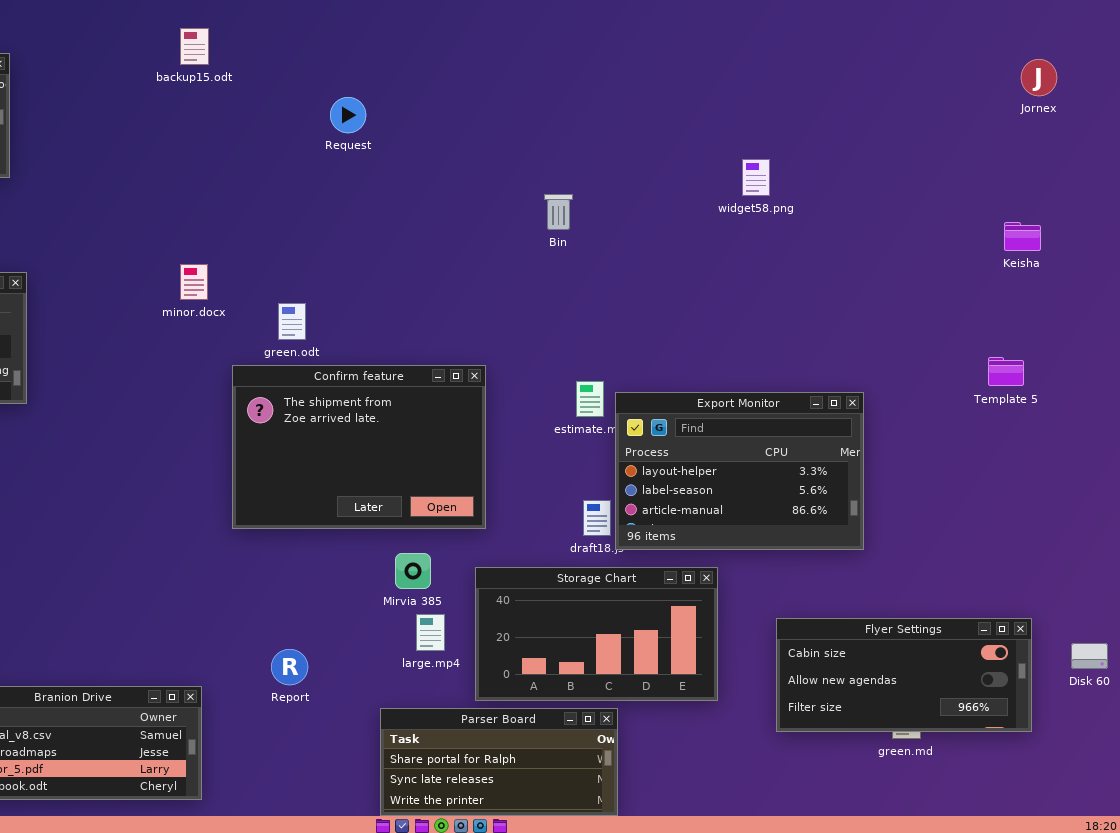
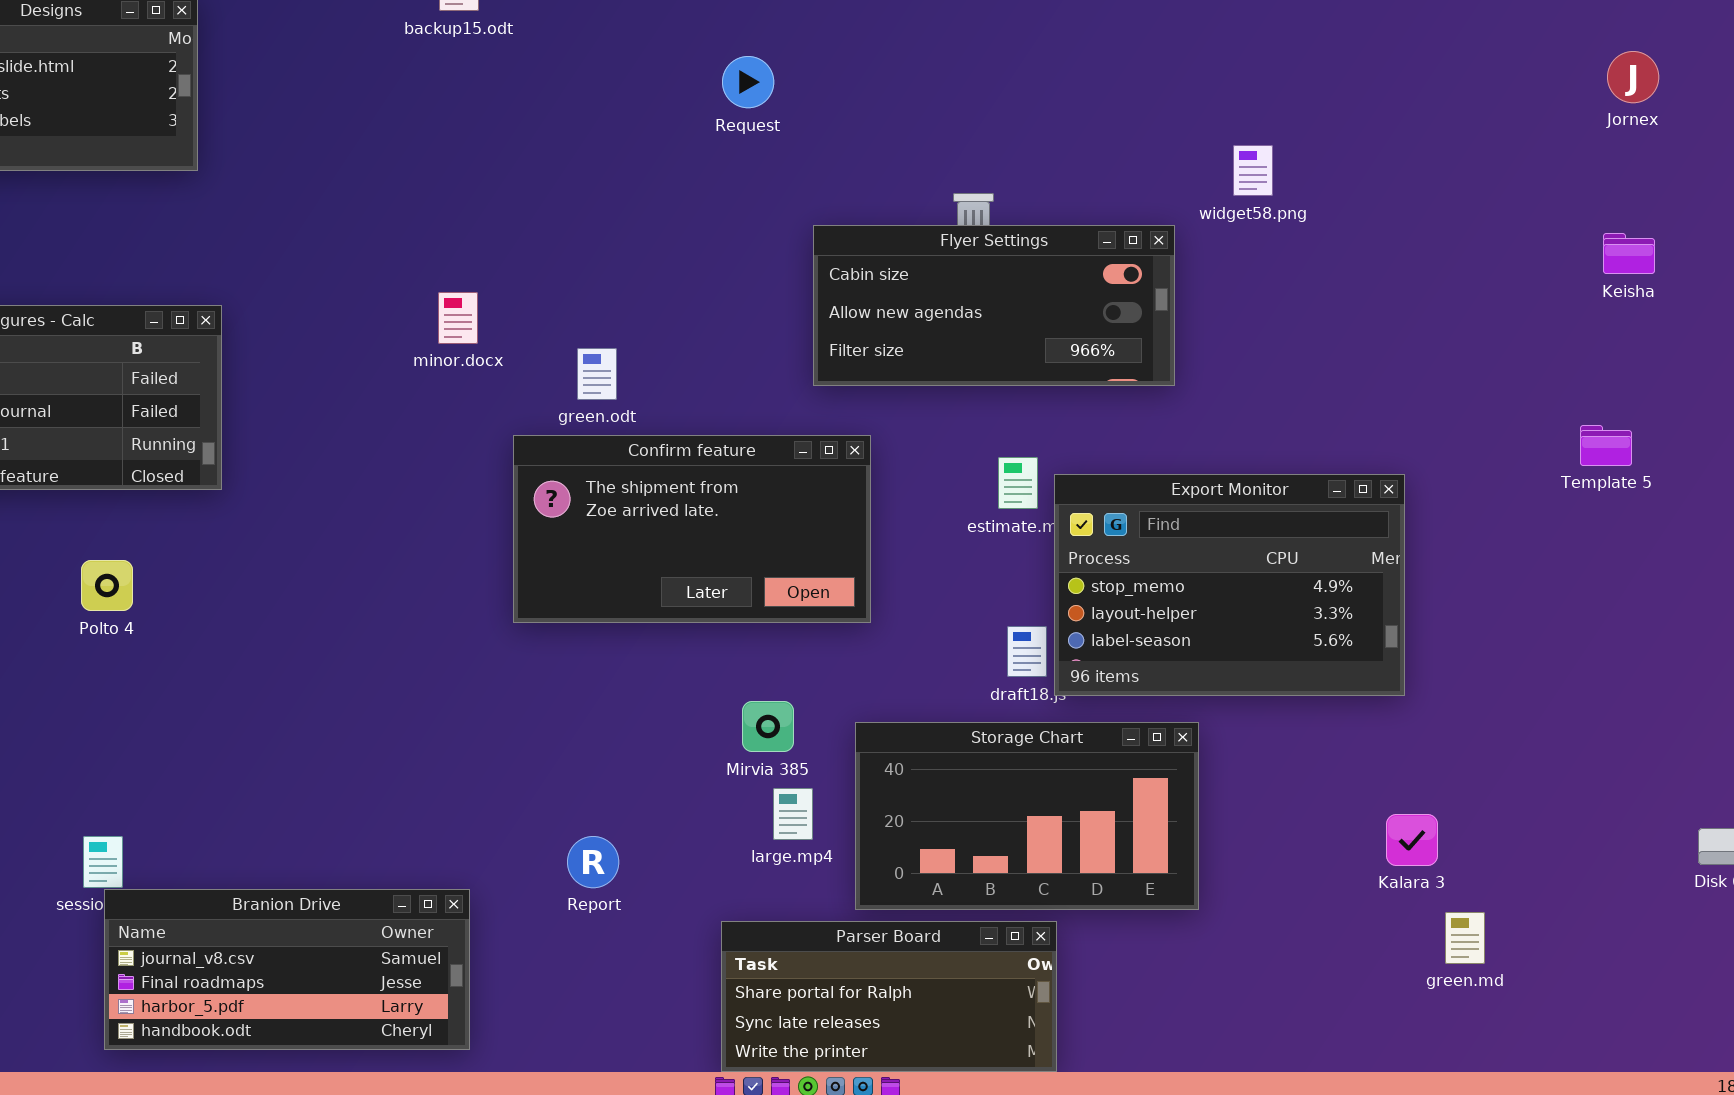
Jornex: [1021,59,1057,96] -> [1607,51,1659,103], moved
Request: [330,97,366,133] -> [722,56,774,108], moved
Confirm feature: [232,365,486,529] -> [513,435,871,623], resized
Export Monitor: [615,392,864,550] -> [1054,474,1405,696], scrolled up 1 row
Flyer Settings: [776,618,1032,732] -> [813,225,1175,386], moved

